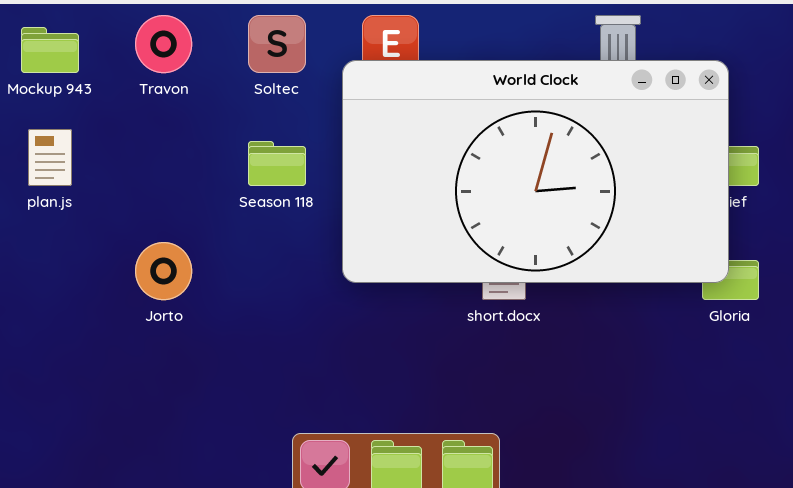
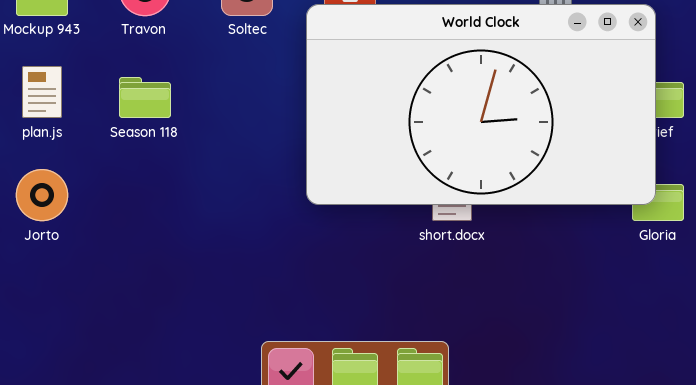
Season 118: [248,141,306,186] -> [119,77,171,118], moved
Jorto: [135,242,192,300] -> [16,169,68,221], moved

